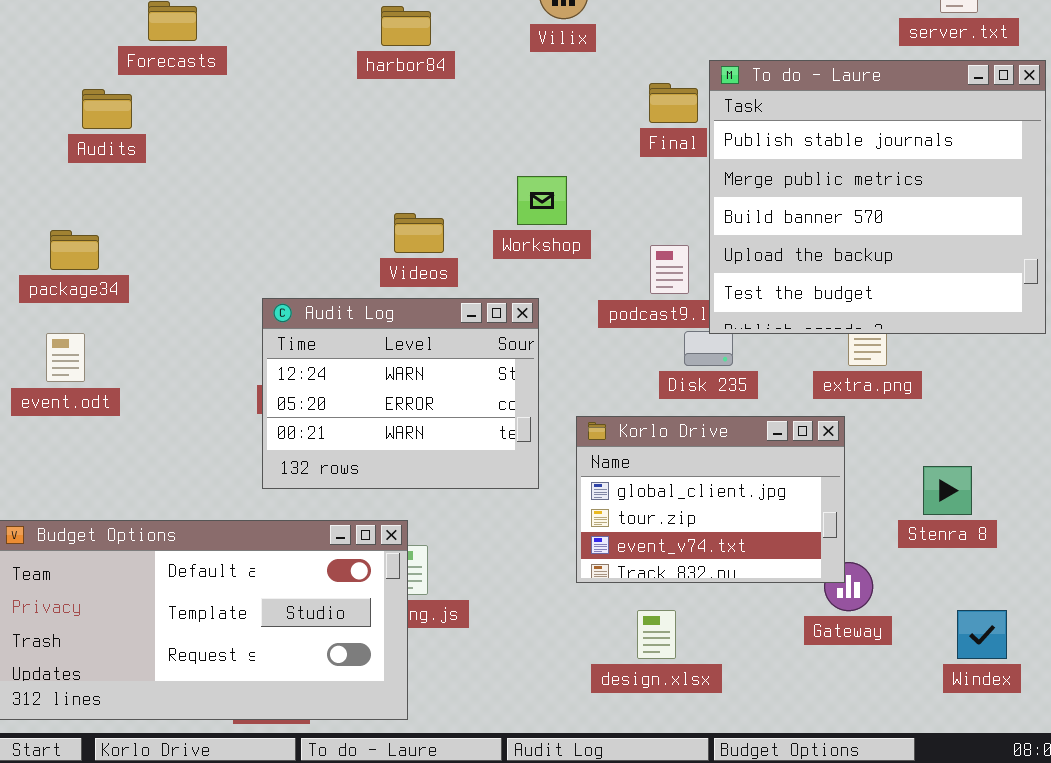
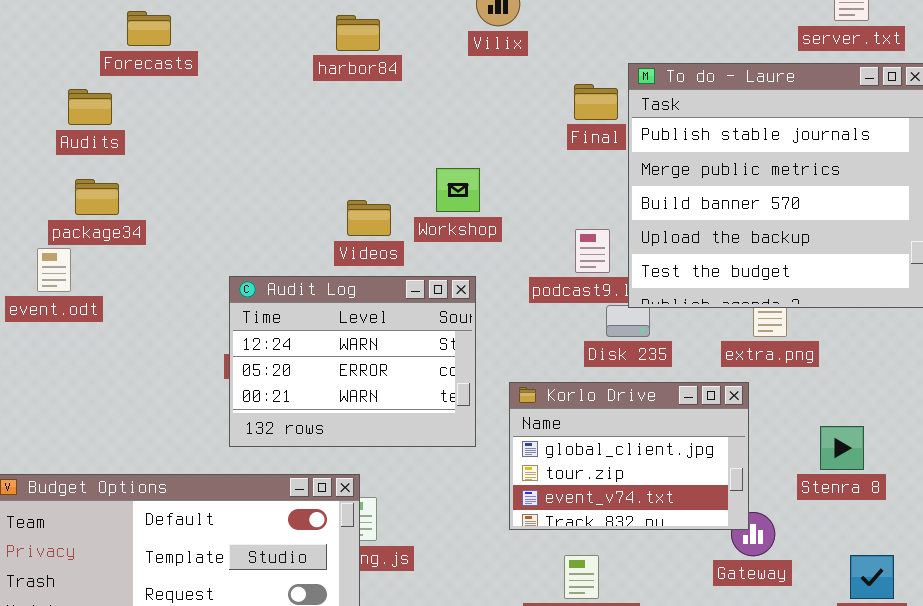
Workshop: [517,176,567,225] -> [436,168,480,212], moved
package34: [50,230,99,270] -> [75,179,119,215], moved
event.odt: [46,333,85,382] -> [37,248,71,292], moved

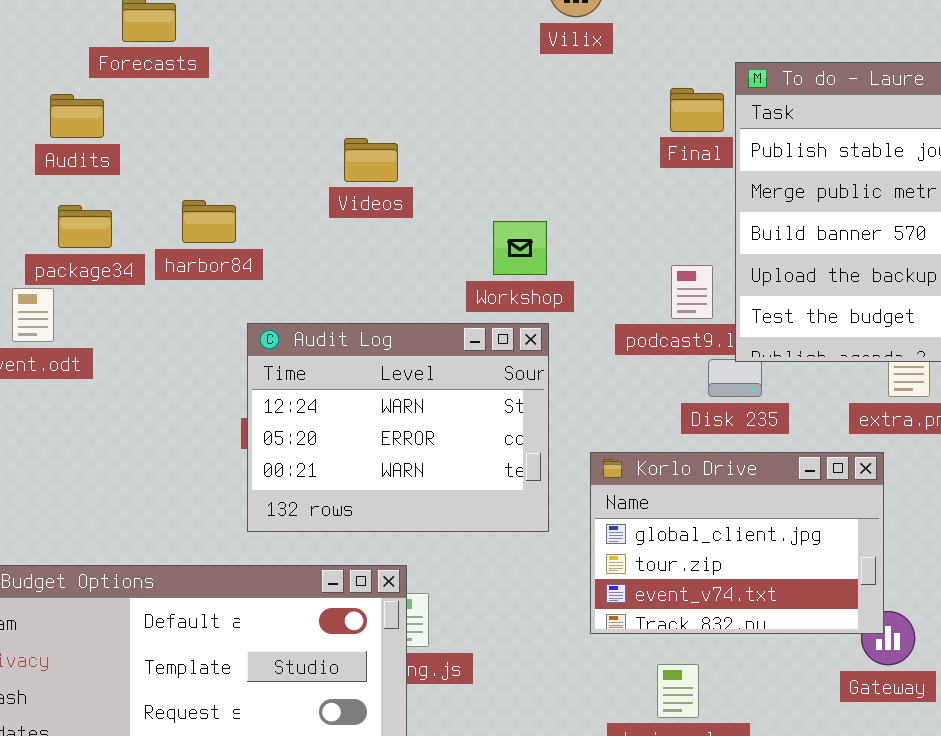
harbor84: [336,15,380,51] -> [182,200,236,243], moved
Workshop: [436,168,480,212] -> [493,221,547,275], moved
Videos: [347,200,391,236] -> [344,138,398,182], moved

